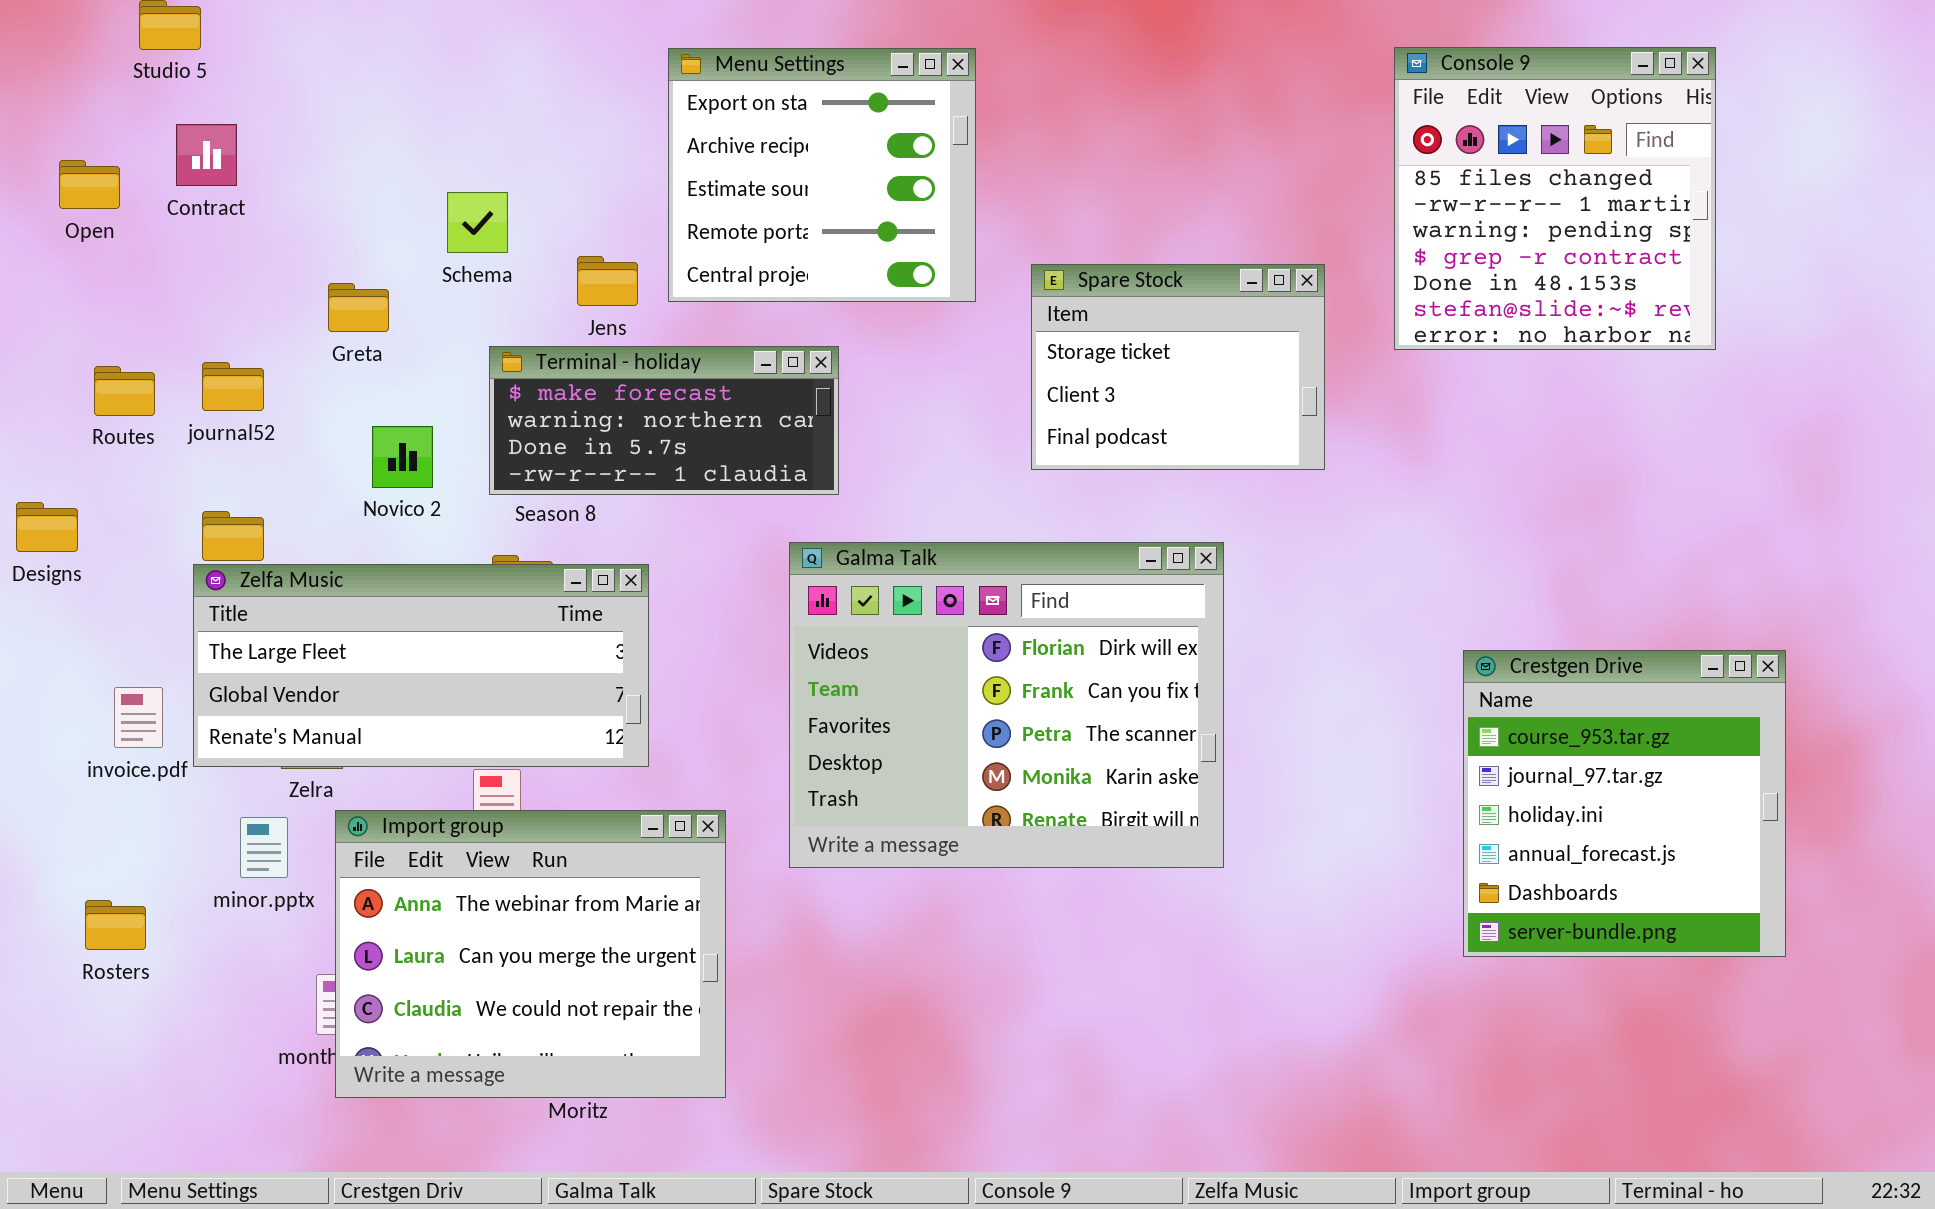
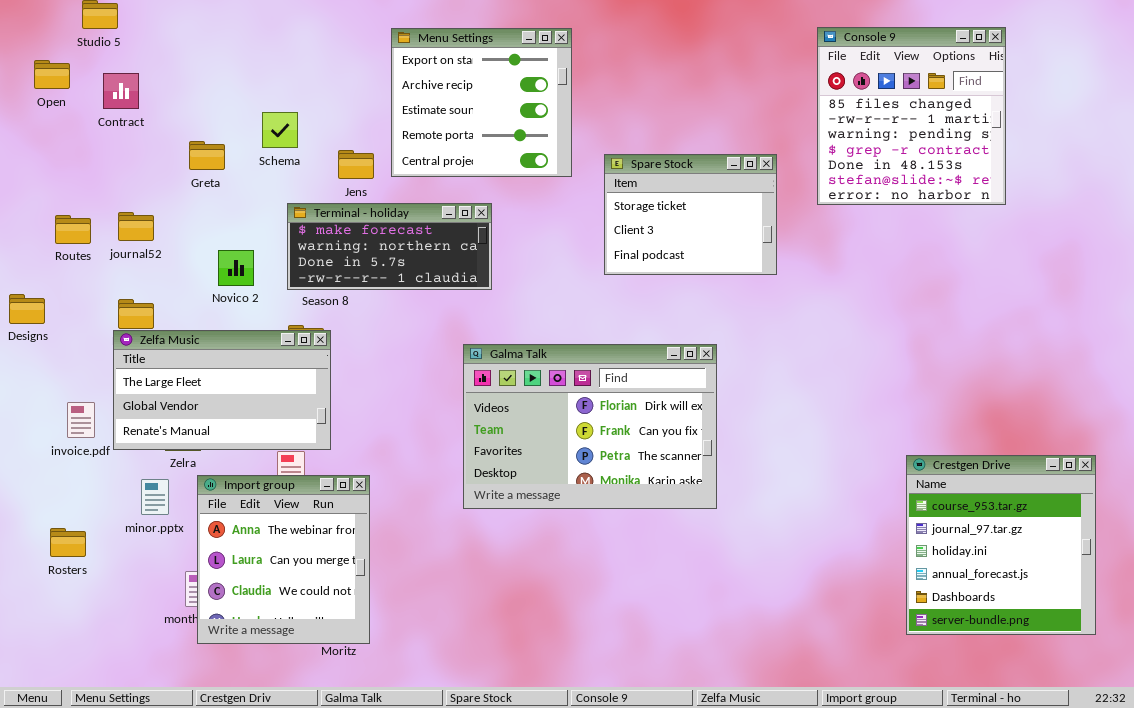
Open: [59,160,120,209] -> [34,60,70,89], moved
Greta: [328,283,389,332] -> [189,141,225,170], moved
Galma Talk: [789,542,1224,868] -> [463,344,717,509], resized
Zelfa Music: [193,564,649,767] -> [113,330,331,450], resized
Crestgen Drive: [1463,650,1786,957] -> [906,455,1096,635], moved
Import group: [335,810,726,1098] -> [197,475,370,644], resized

